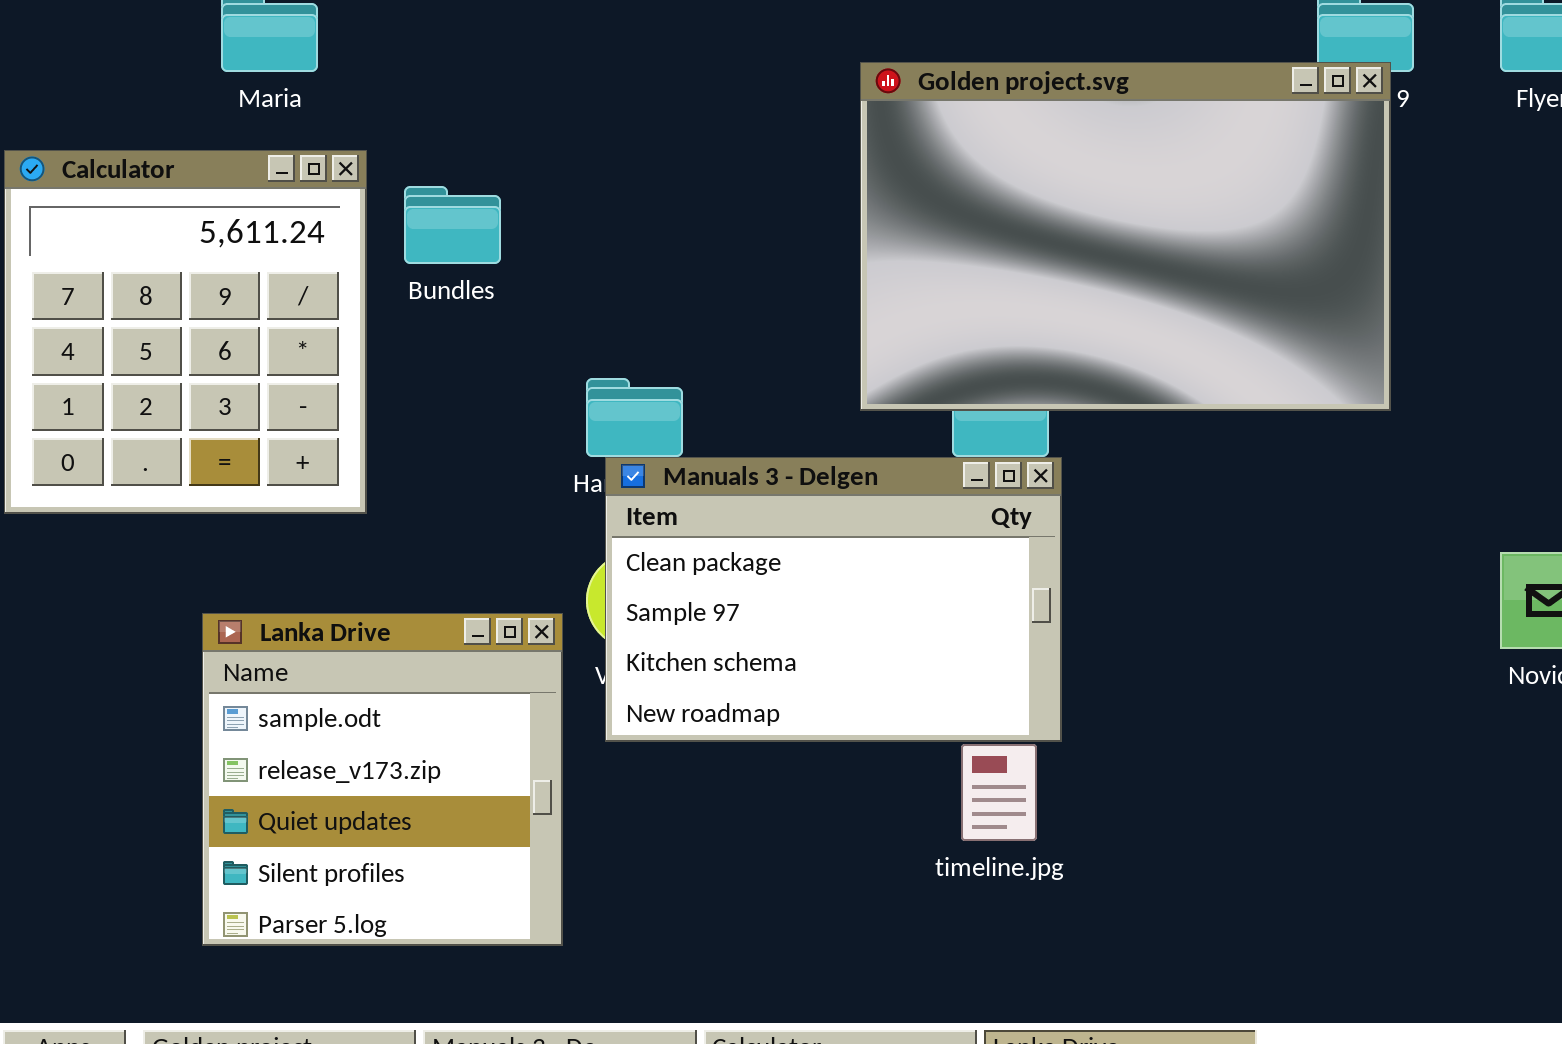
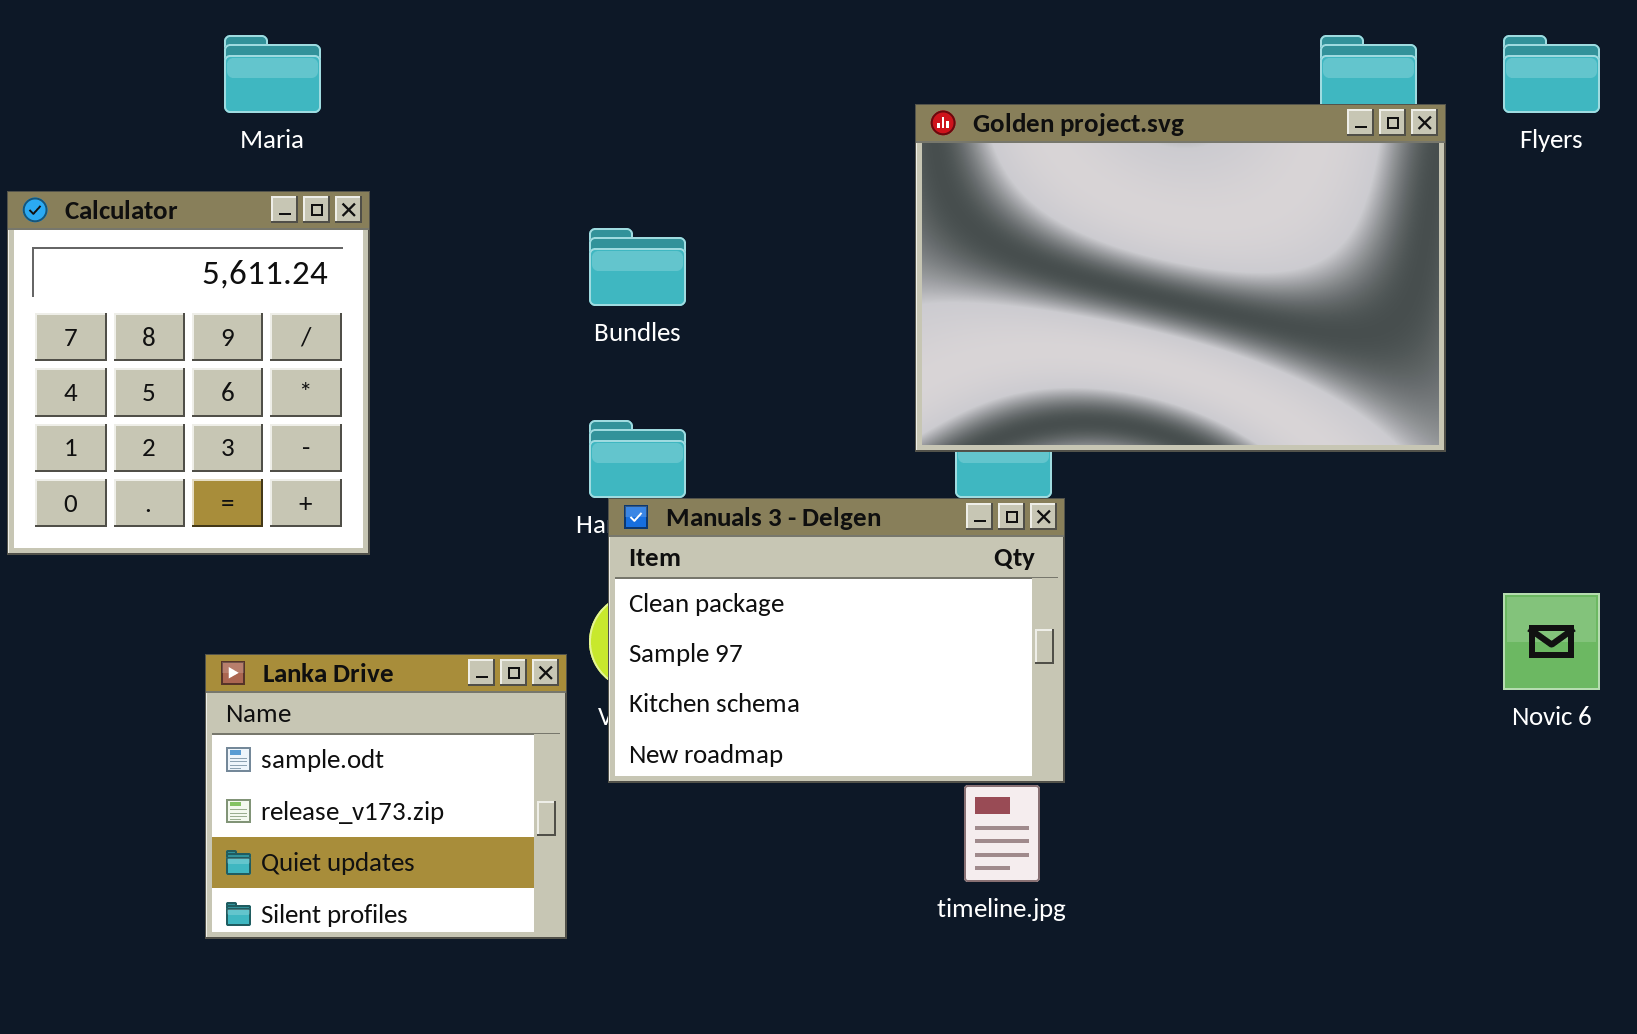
Golden project.svg: [860,62,1391,411] -> [915,104,1446,452], moved
Bundles: [404,186,501,264] -> [589,228,686,306], moved
Lanka Drive: [202,613,563,946] -> [205,654,567,939], resized

